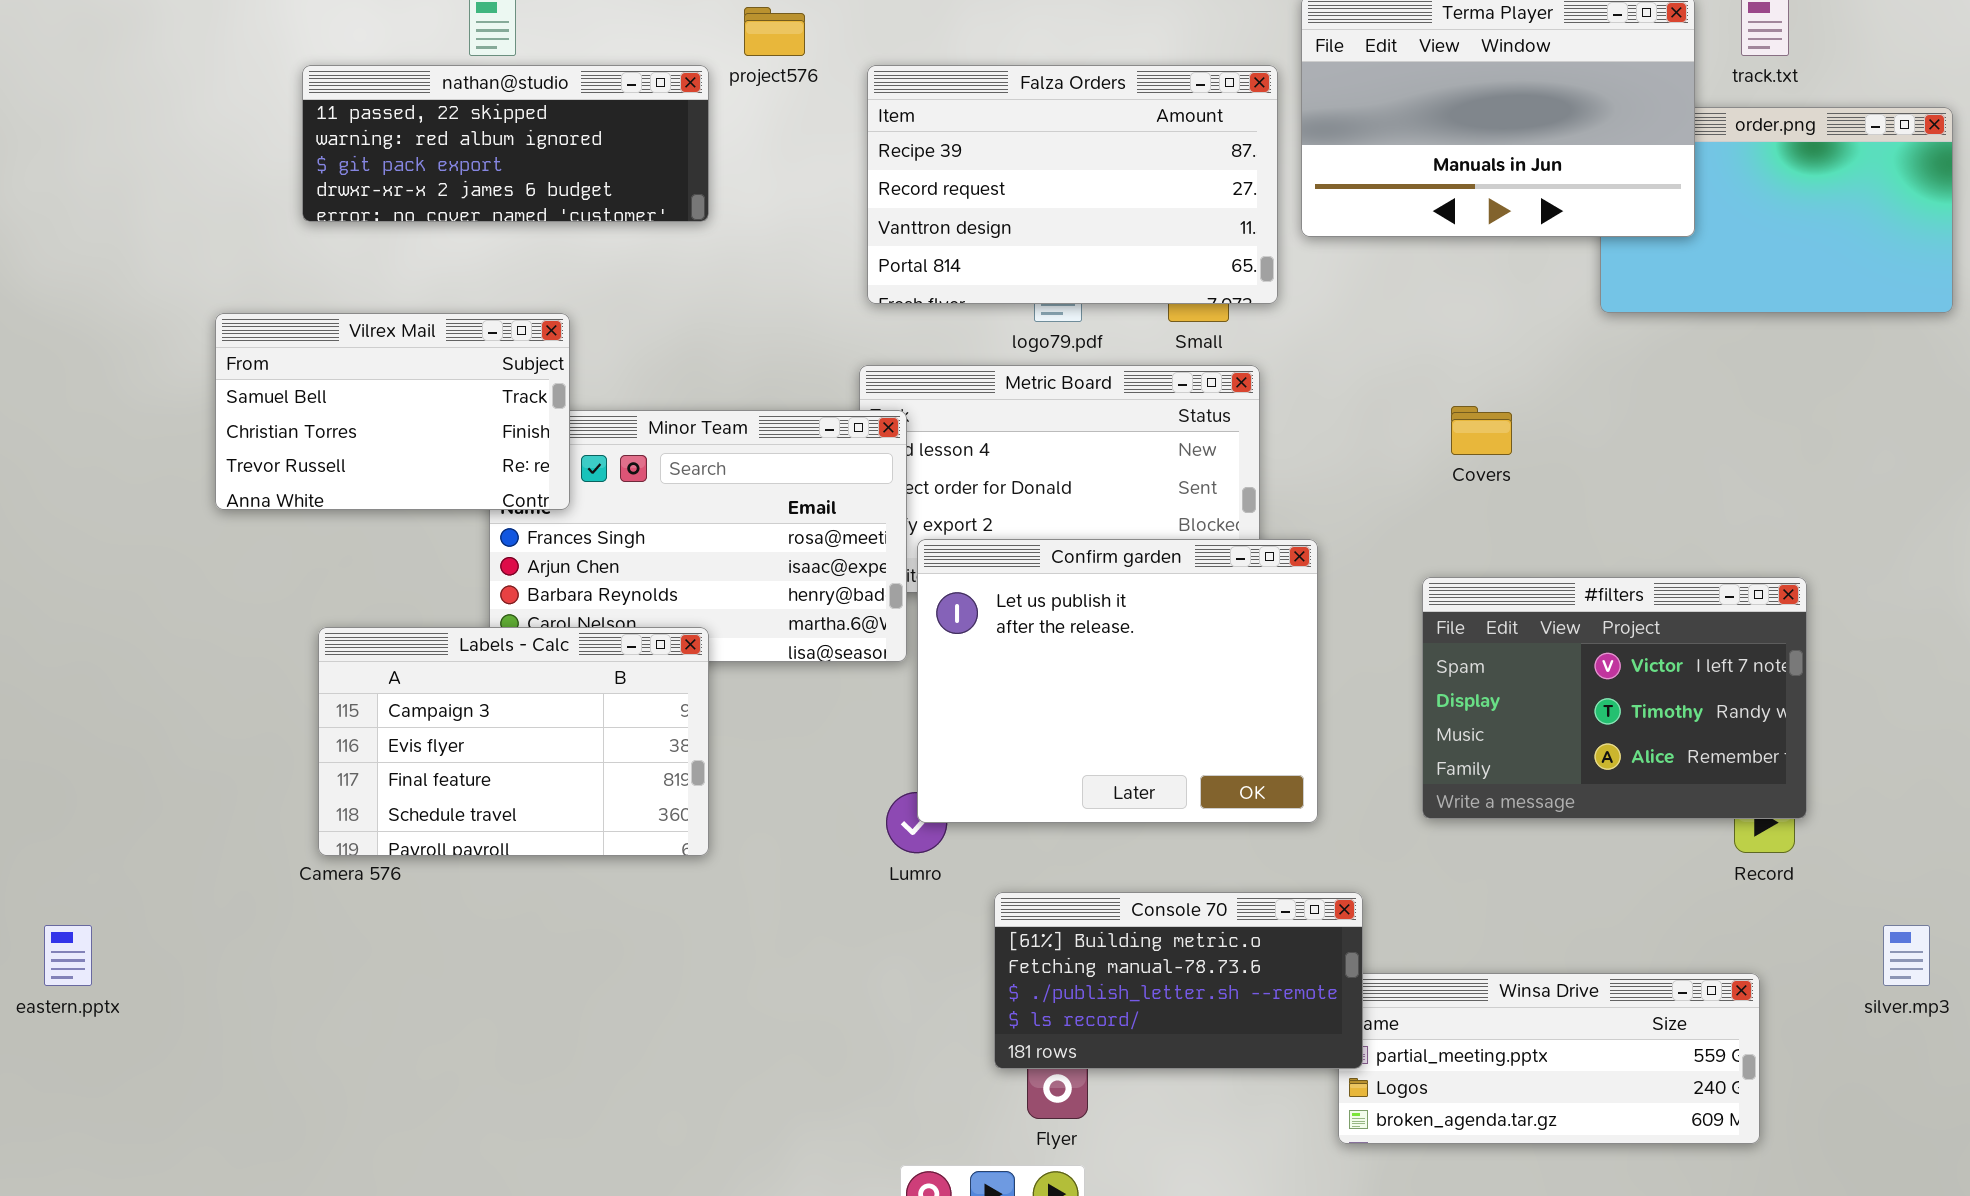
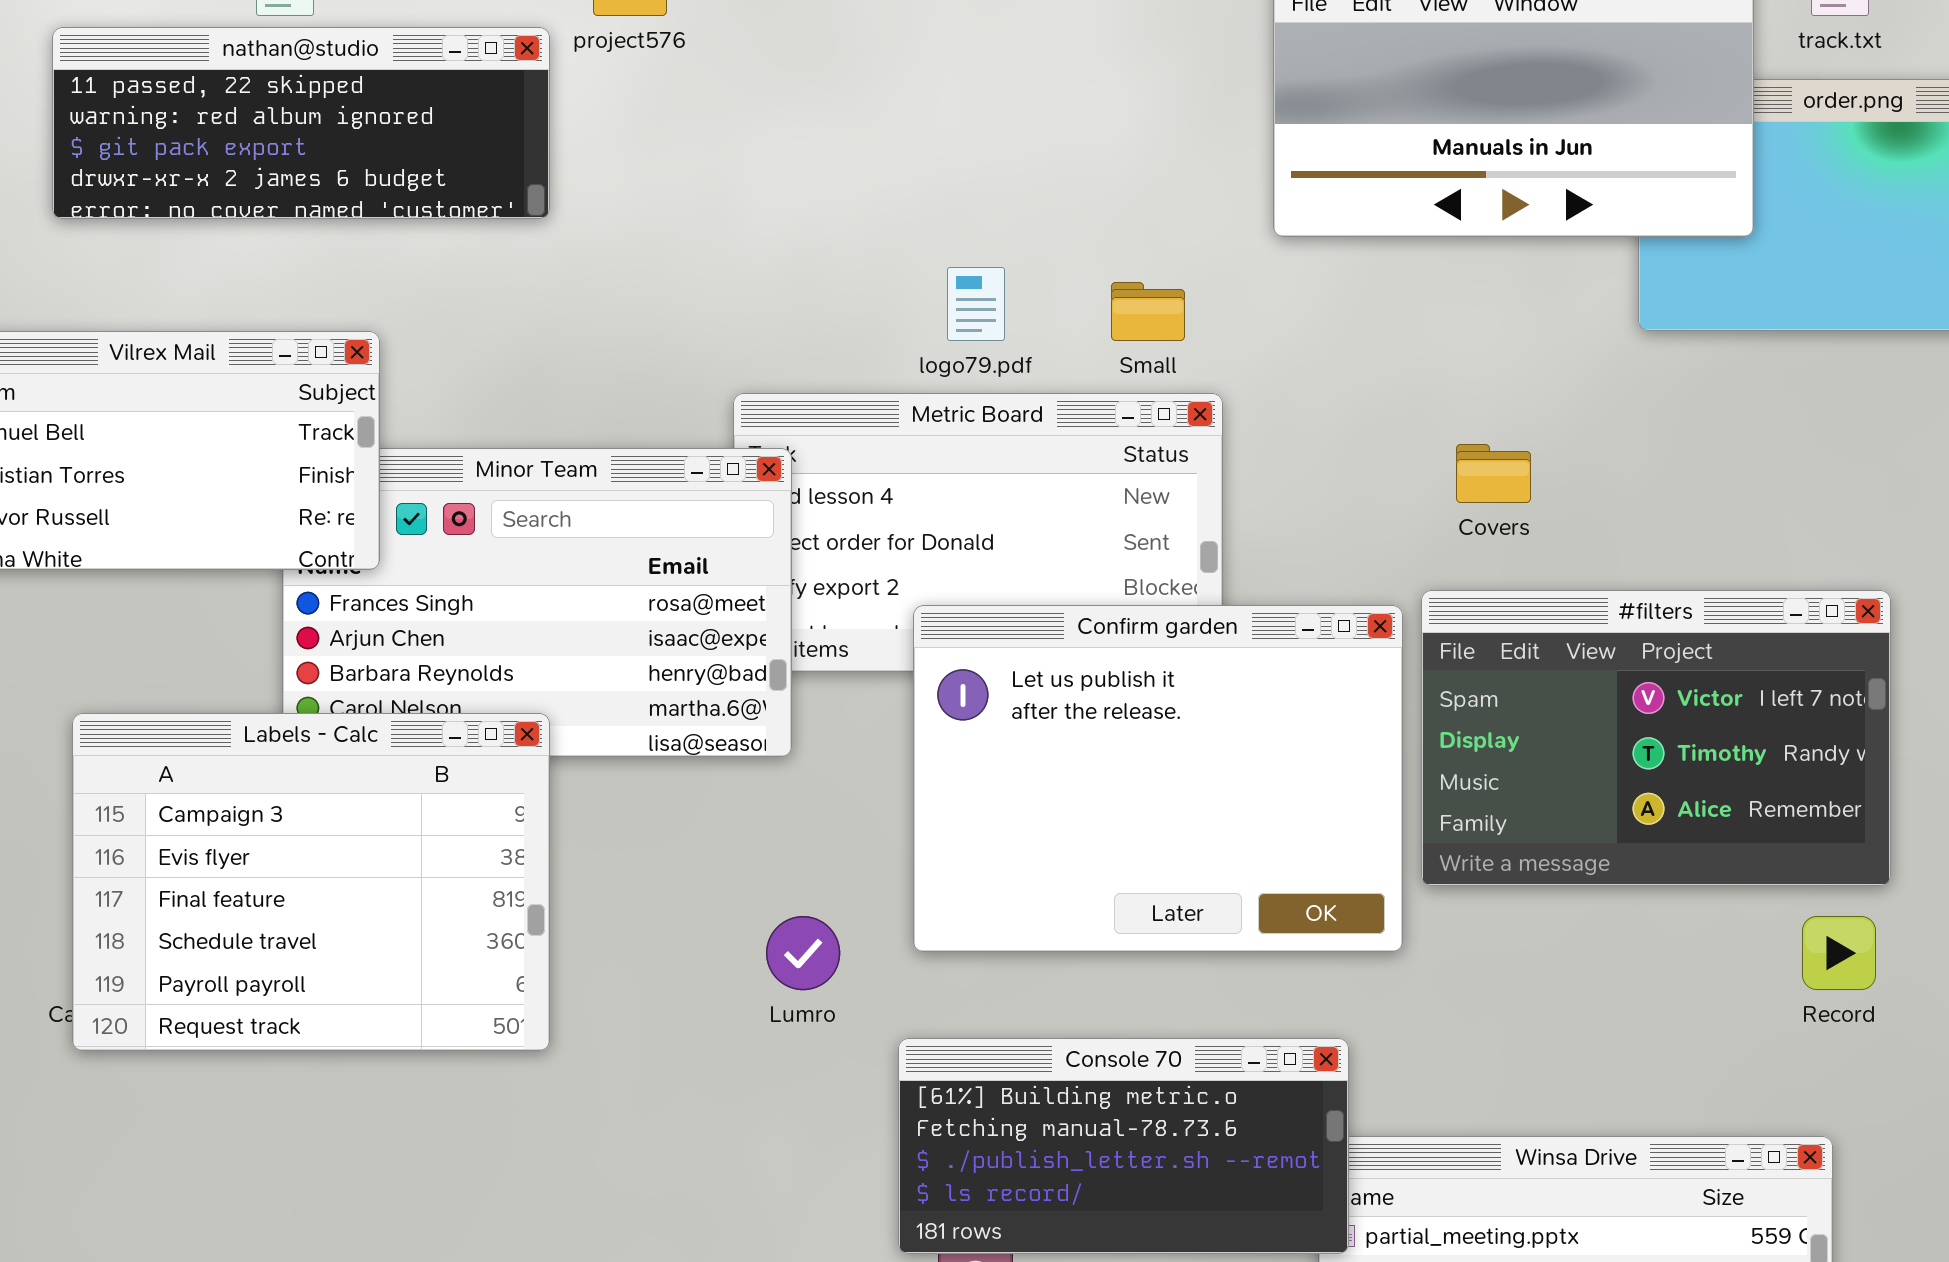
Falza Orders: [867,65,1278,304] -> none, closed
Confirm garden: [917,539,1318,823] -> [913,605,1403,952], moved
#filters: [1422,577,1807,819] -> [1421,590,1891,886], moved
Labels - Calc: [318,627,709,856] -> [72,713,550,1051], resized

